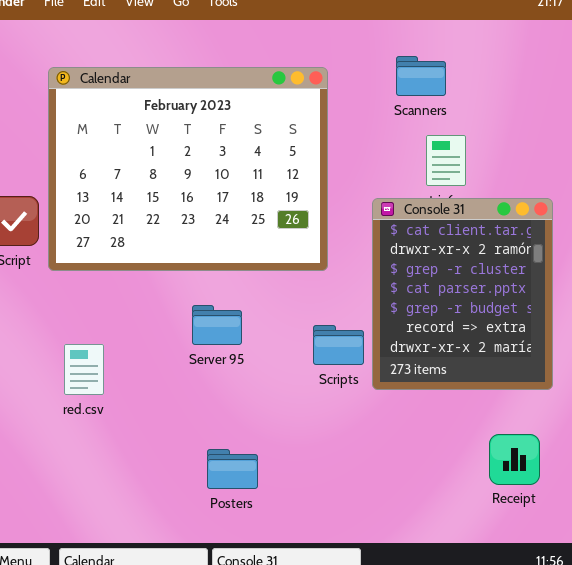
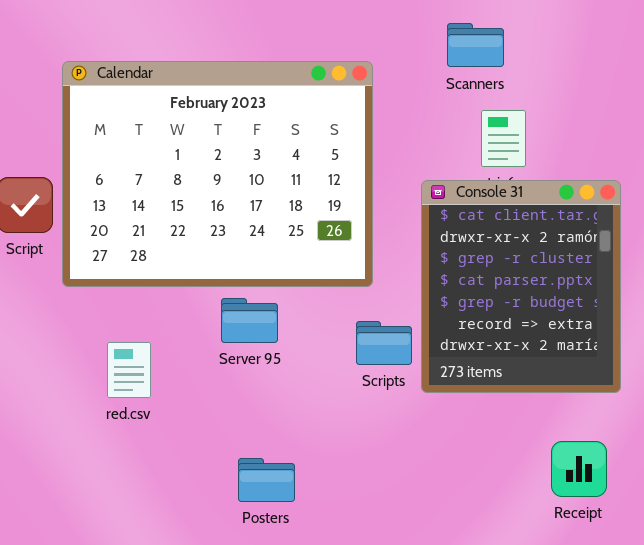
Calendar: [48,67,328,271] -> [62,61,373,287], moved
red.csv: [64,344,104,395] -> [107,342,151,398], moved

